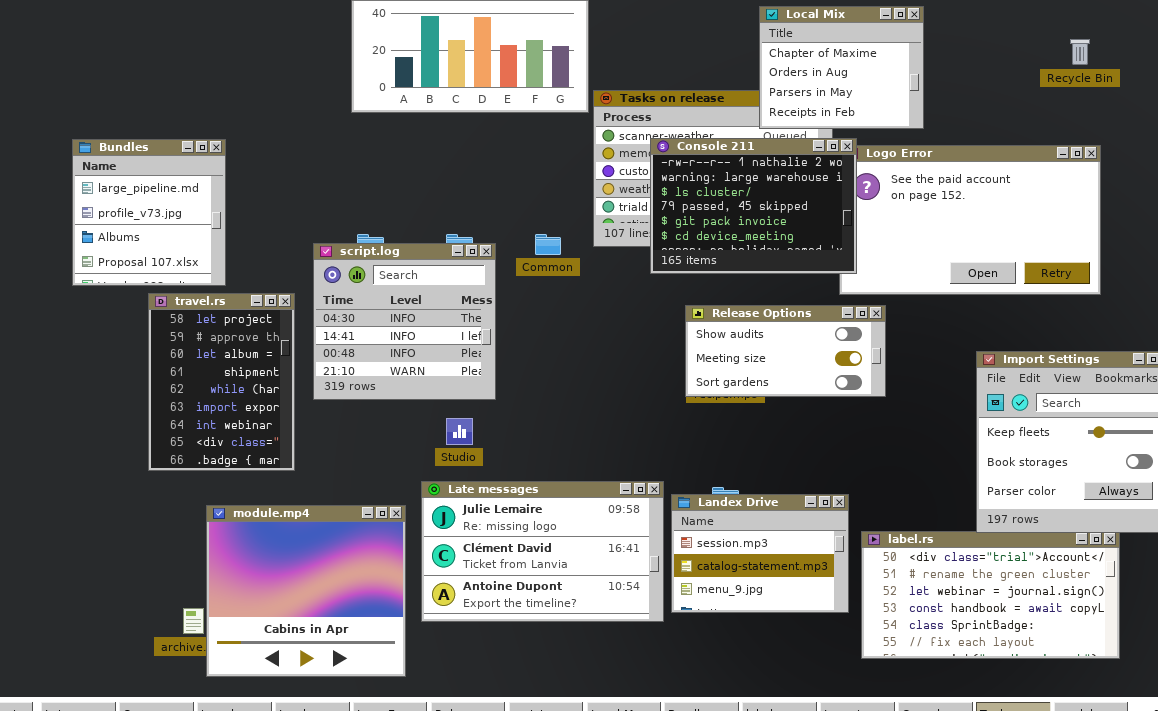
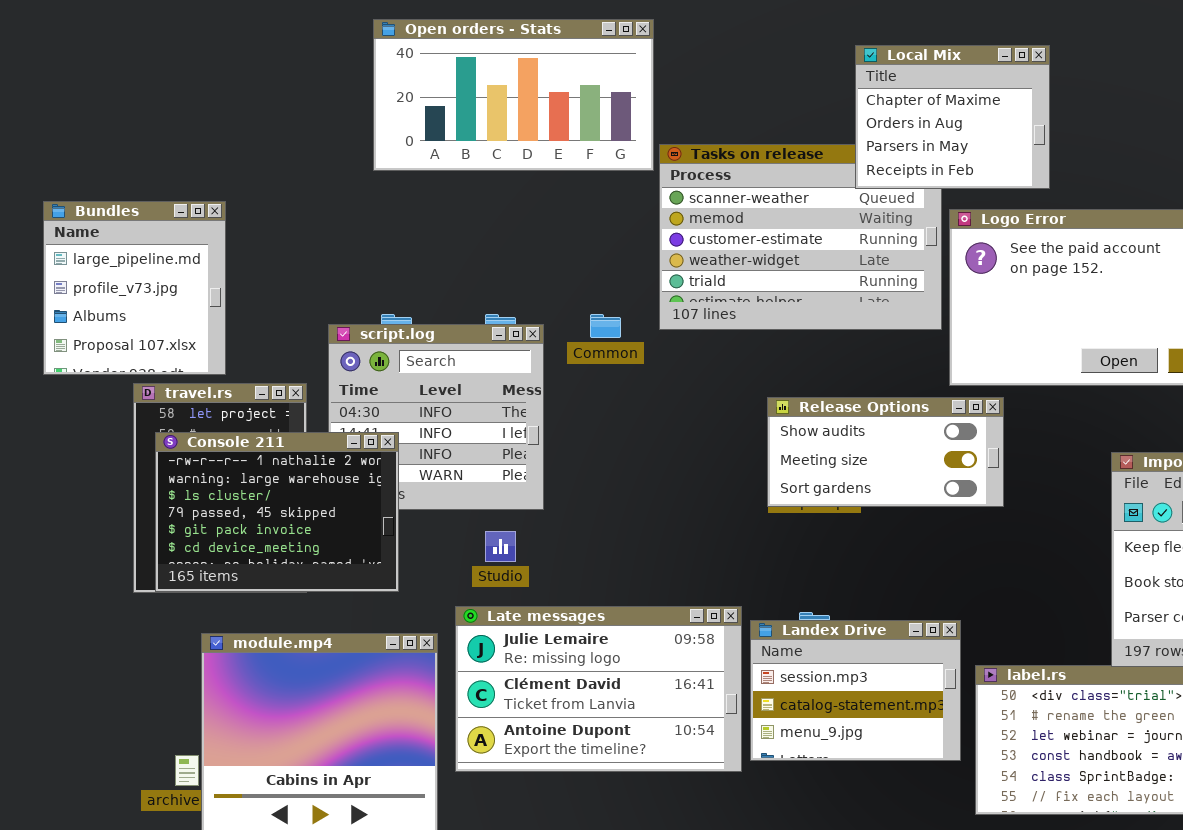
Console 211: [650,138,857,274] -> [155,432,399,592], moved

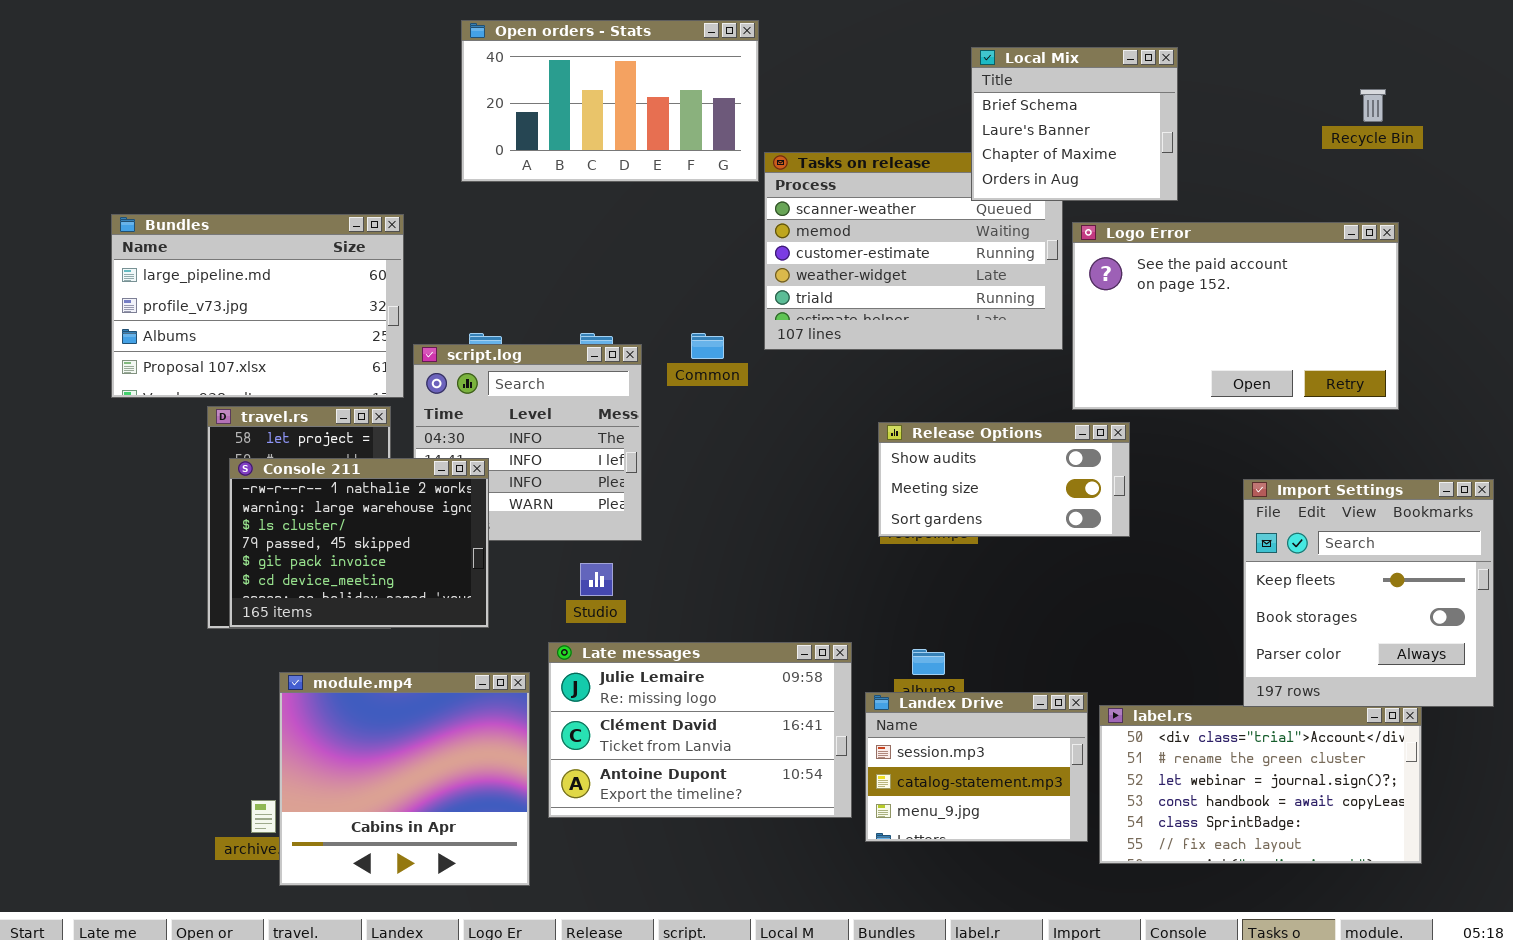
Local Mix: [855,45,1050,189] -> [971,47,1178,201], scrolled up 2 rows
Bundles: [43,201,226,375] -> [111,214,404,398], resized
Landex Drive: [750,620,961,761] -> [865,692,1088,842], moved

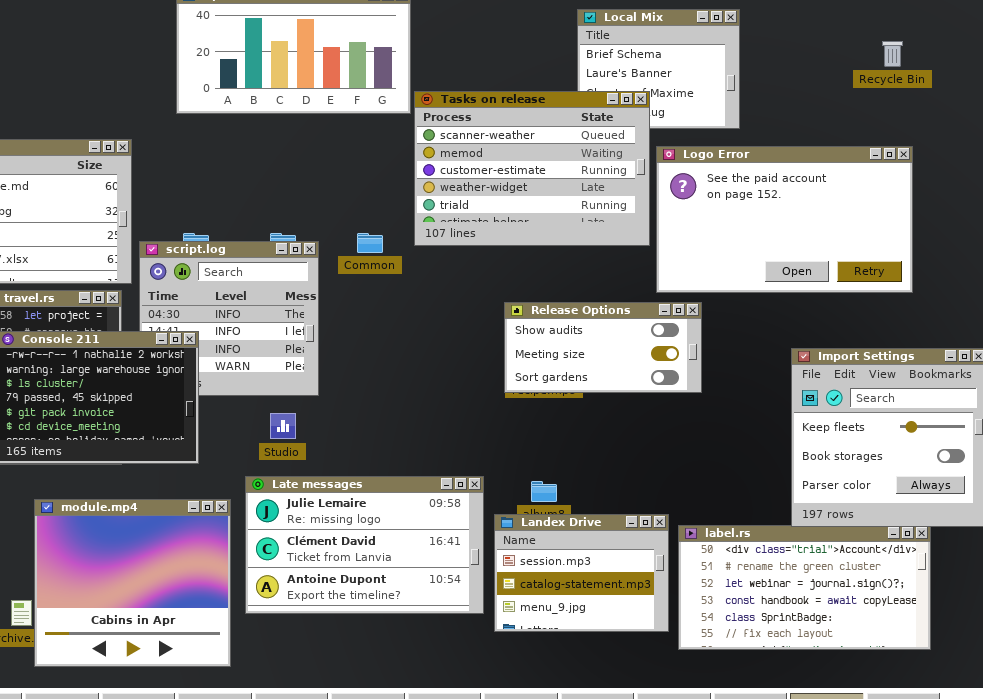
Tasks on release: [764,152,1063,350] -> [414,91,650,246], raised

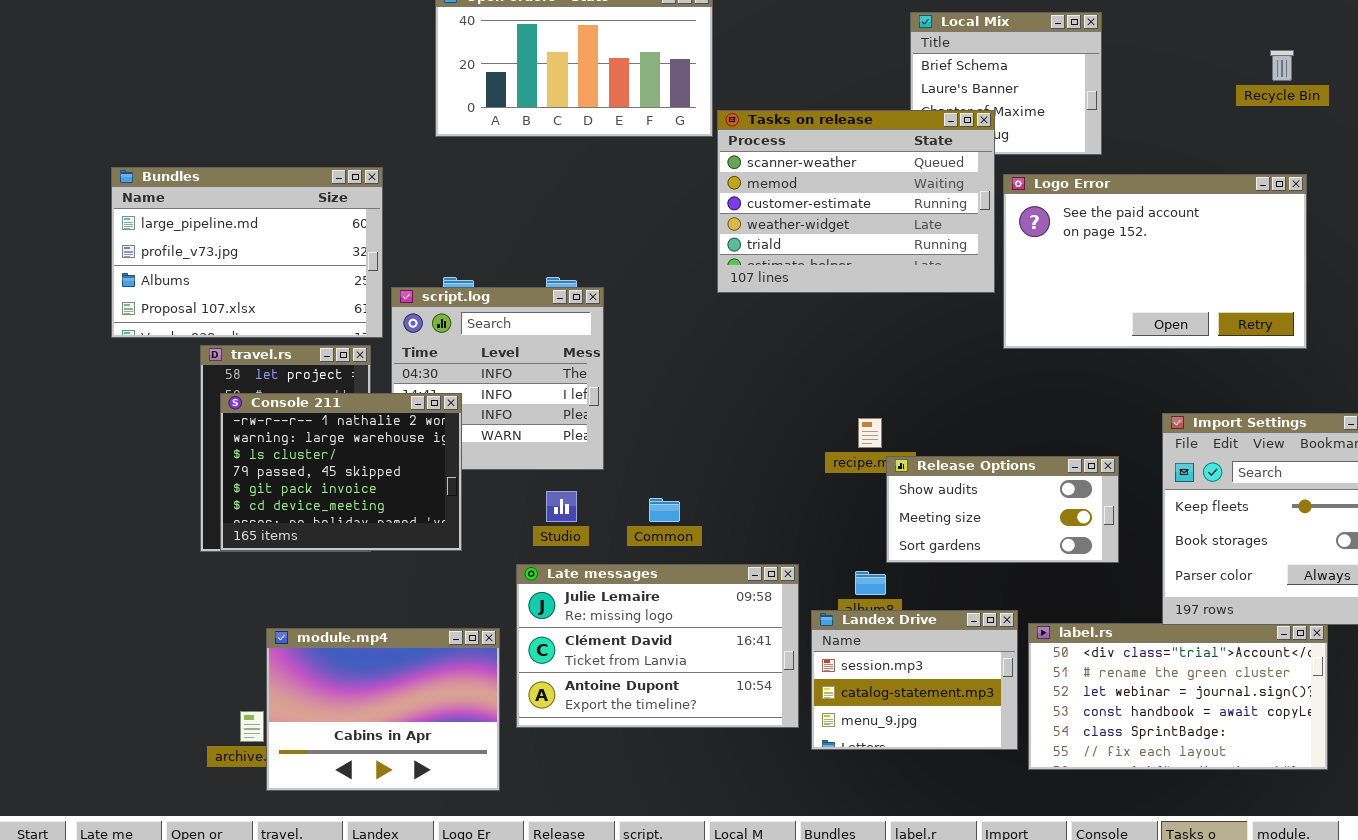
Common: [357,233,383,253] -> [649,498,680,522], moved
Release Options: [504,302,702,393] -> [886,456,1119,563], moved
module.mp4: [34,499,231,667] -> [266,628,500,791], resized

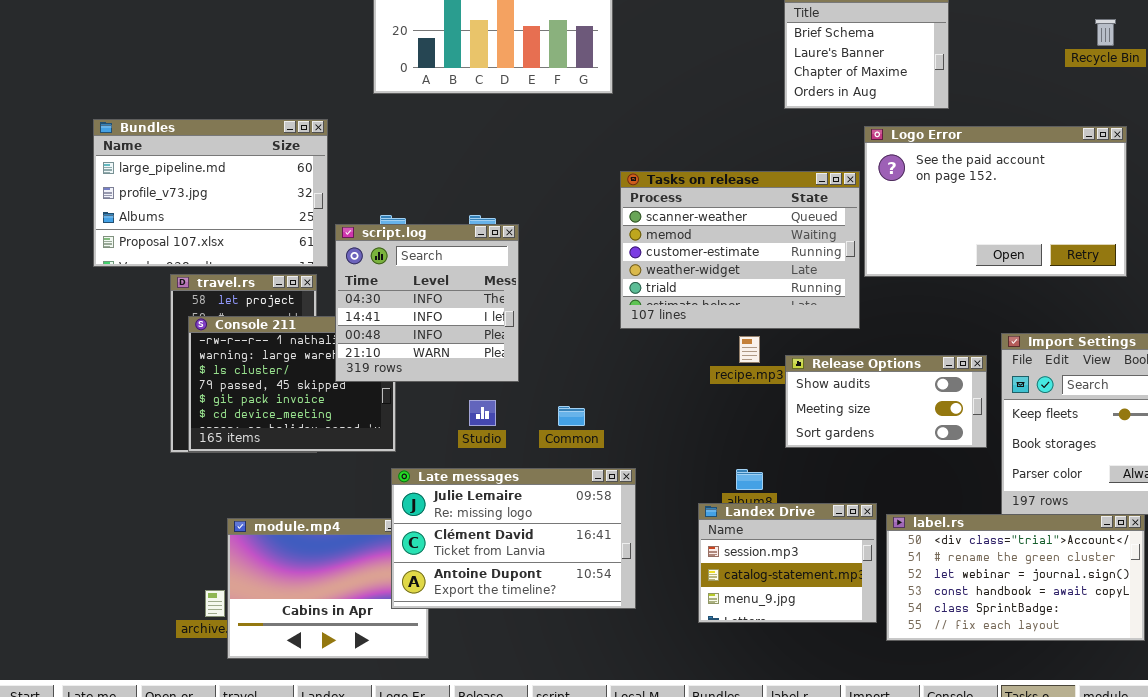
Tasks on release: [717,110,995,293] -> [620,171,860,329], moved
script.log: [391,287,604,470] -> [335,224,519,382], raised
Release Options: [886,456,1119,563] -> [785,355,987,448], moved
Late messages: [516,564,799,728] -> [391,468,636,609], moved

